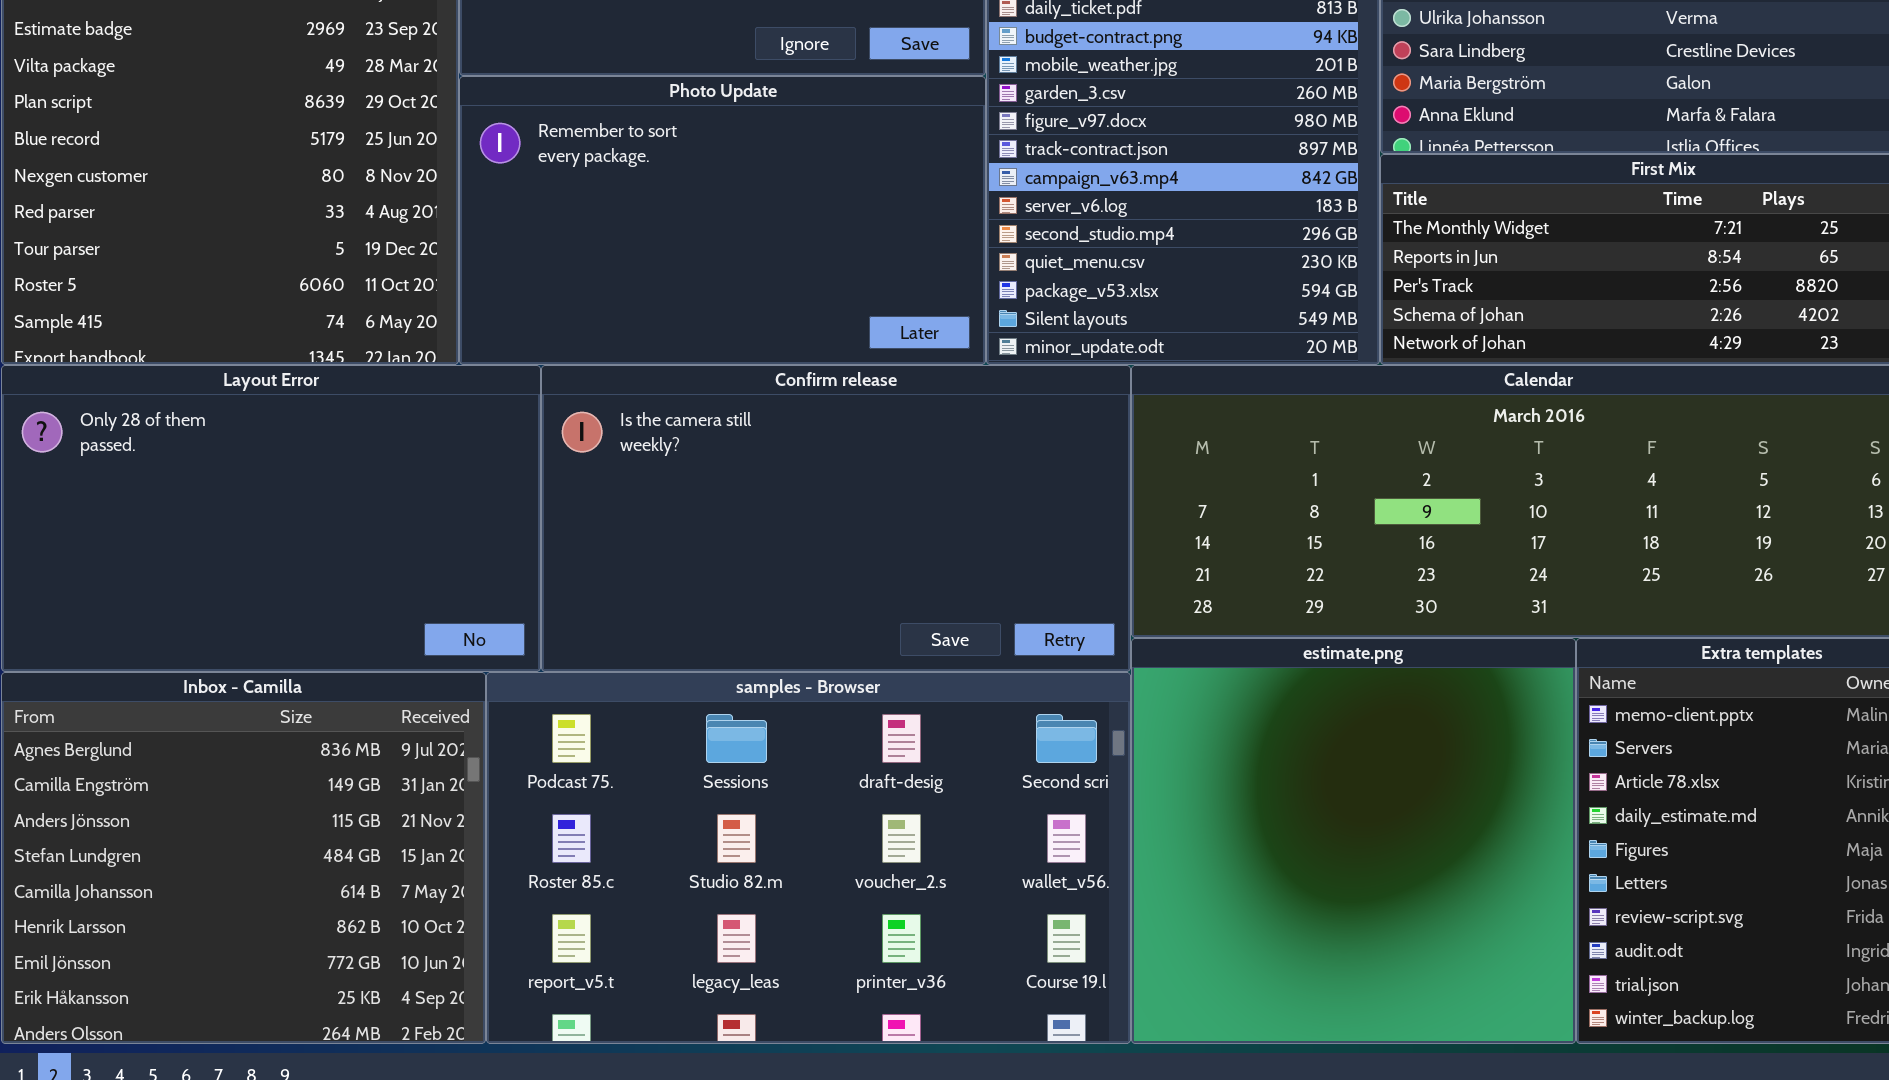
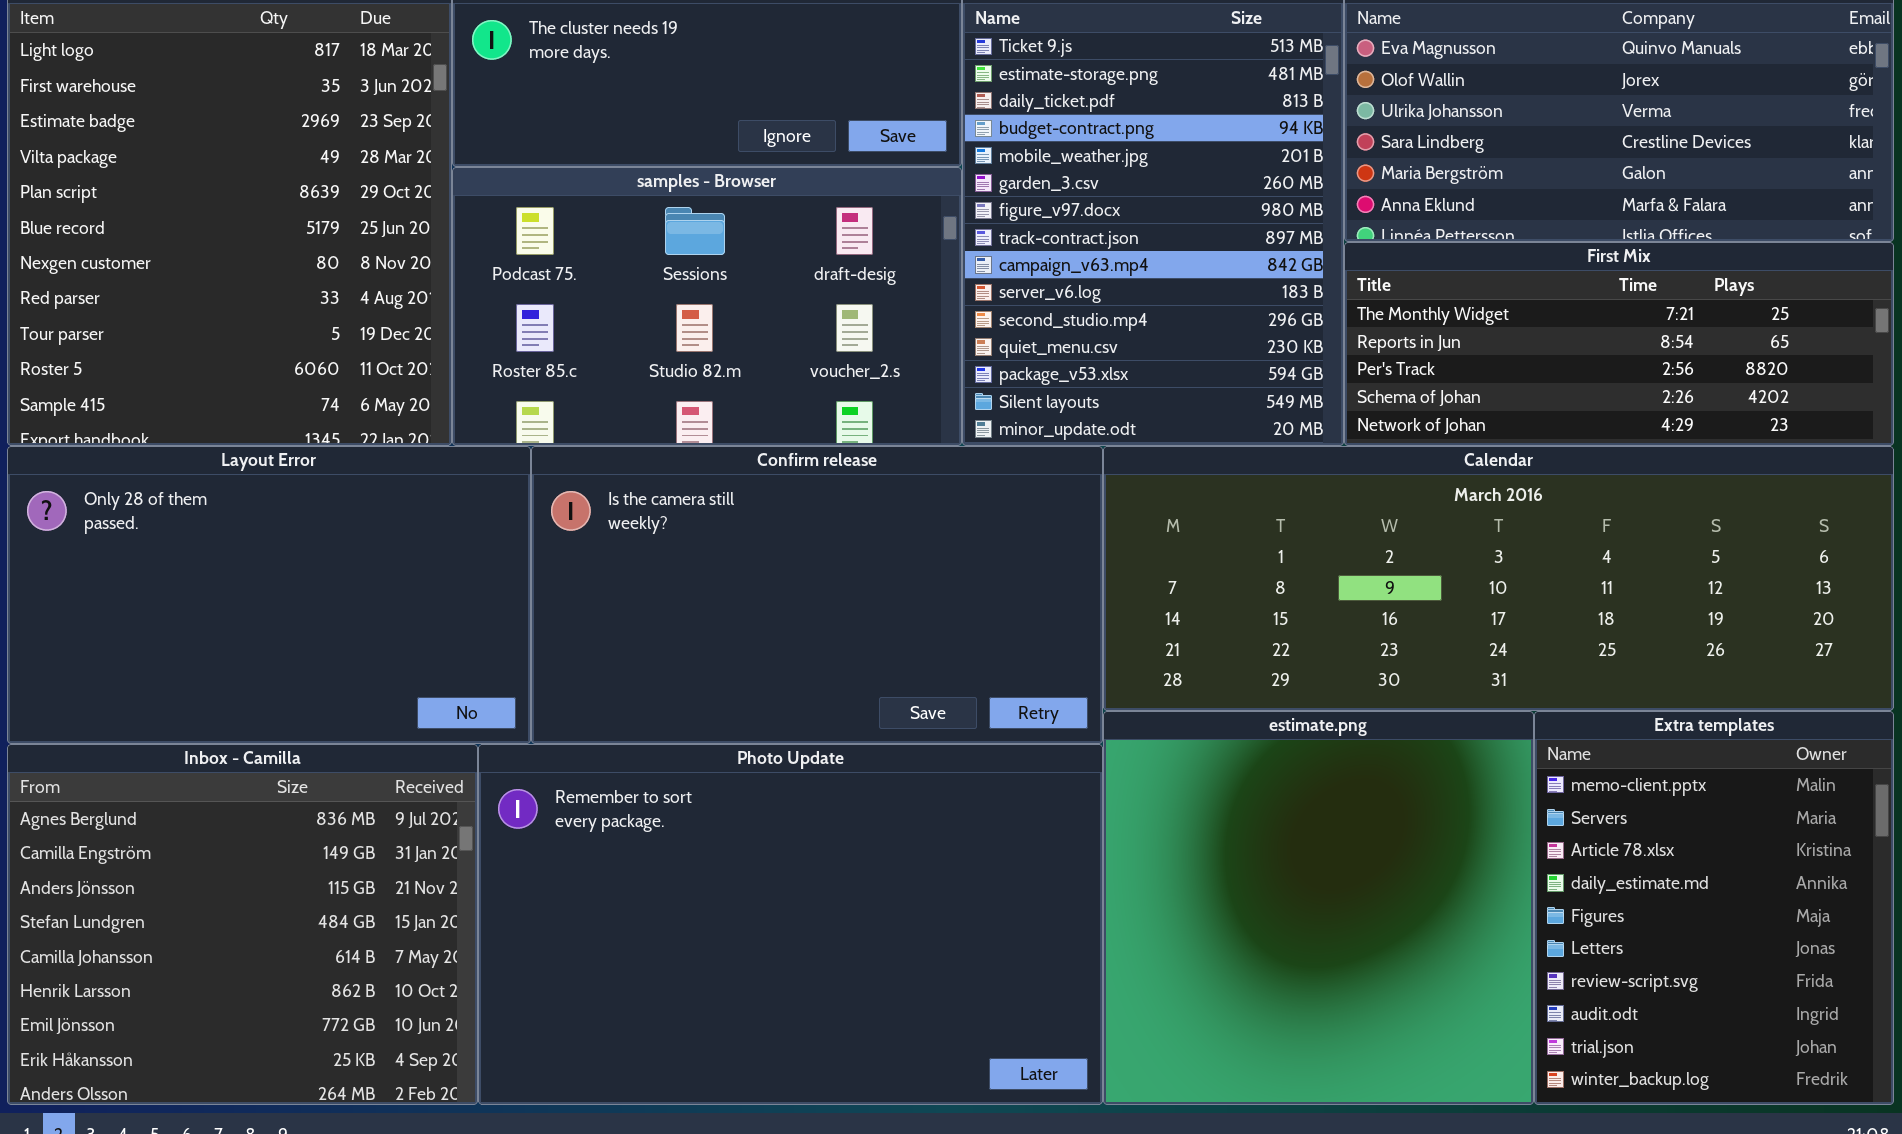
Photo Update: [459,76,986,365] -> [478,744,1103,1105], moved, resized
samples - Browser: [486,672,1131,1044] -> [452,167,962,446], moved, resized

